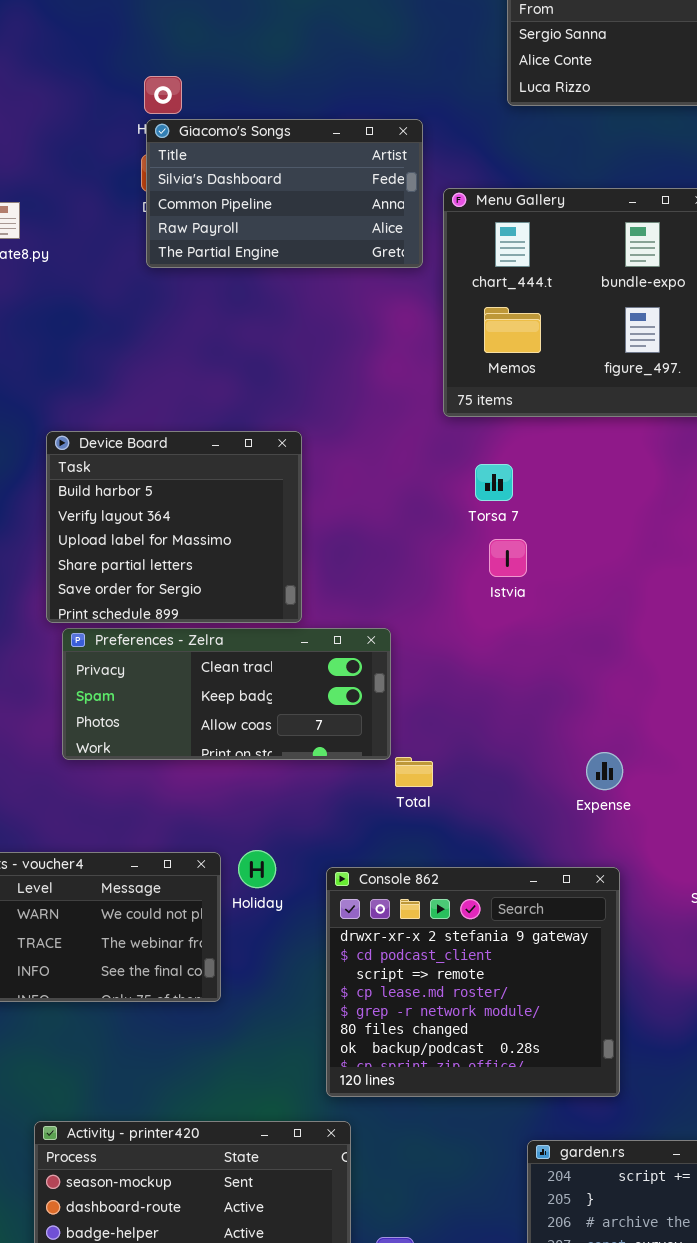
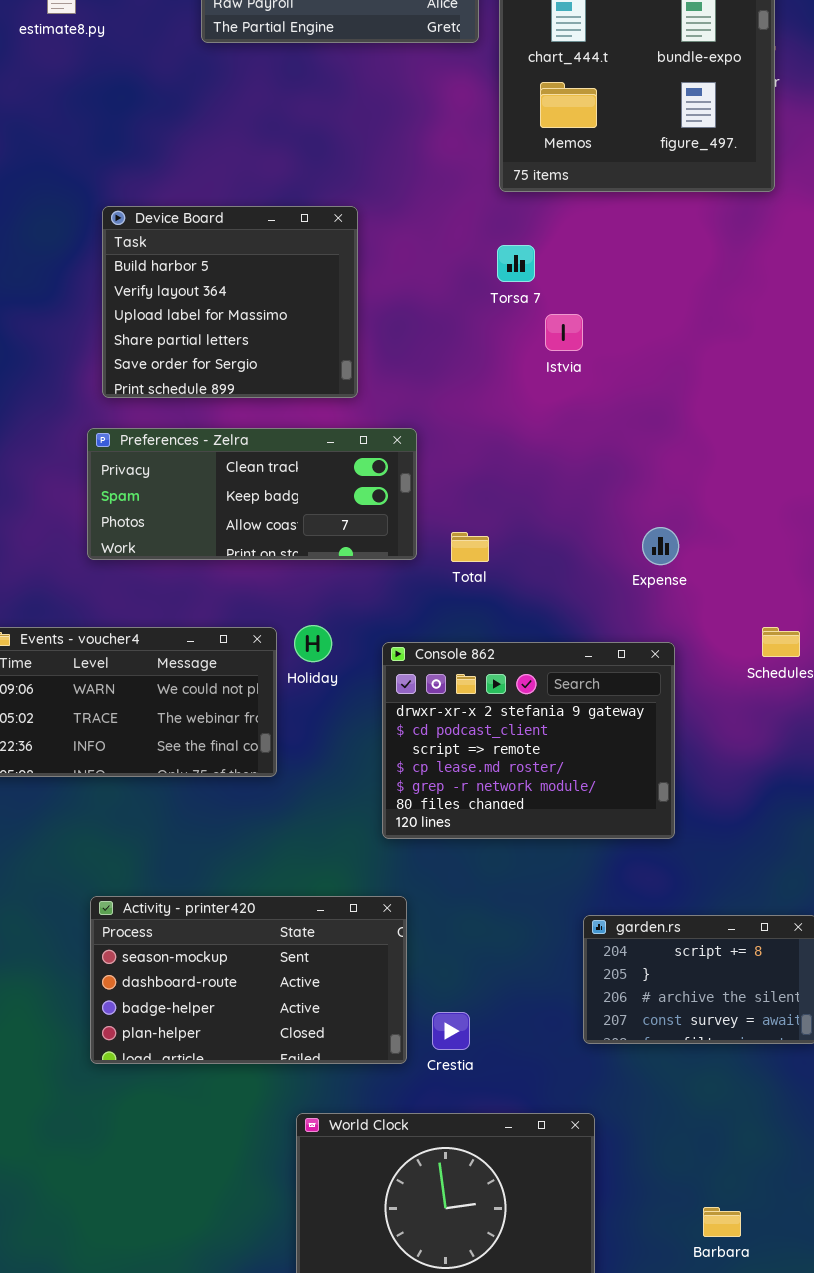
Torsa 7: [475,464,513,501] -> [497,245,535,282], moved
Preferences - Zelra: [62,628,391,760] -> [87,428,417,560], moved
Console 862: [326,867,620,1097] -> [382,642,675,839], resized

